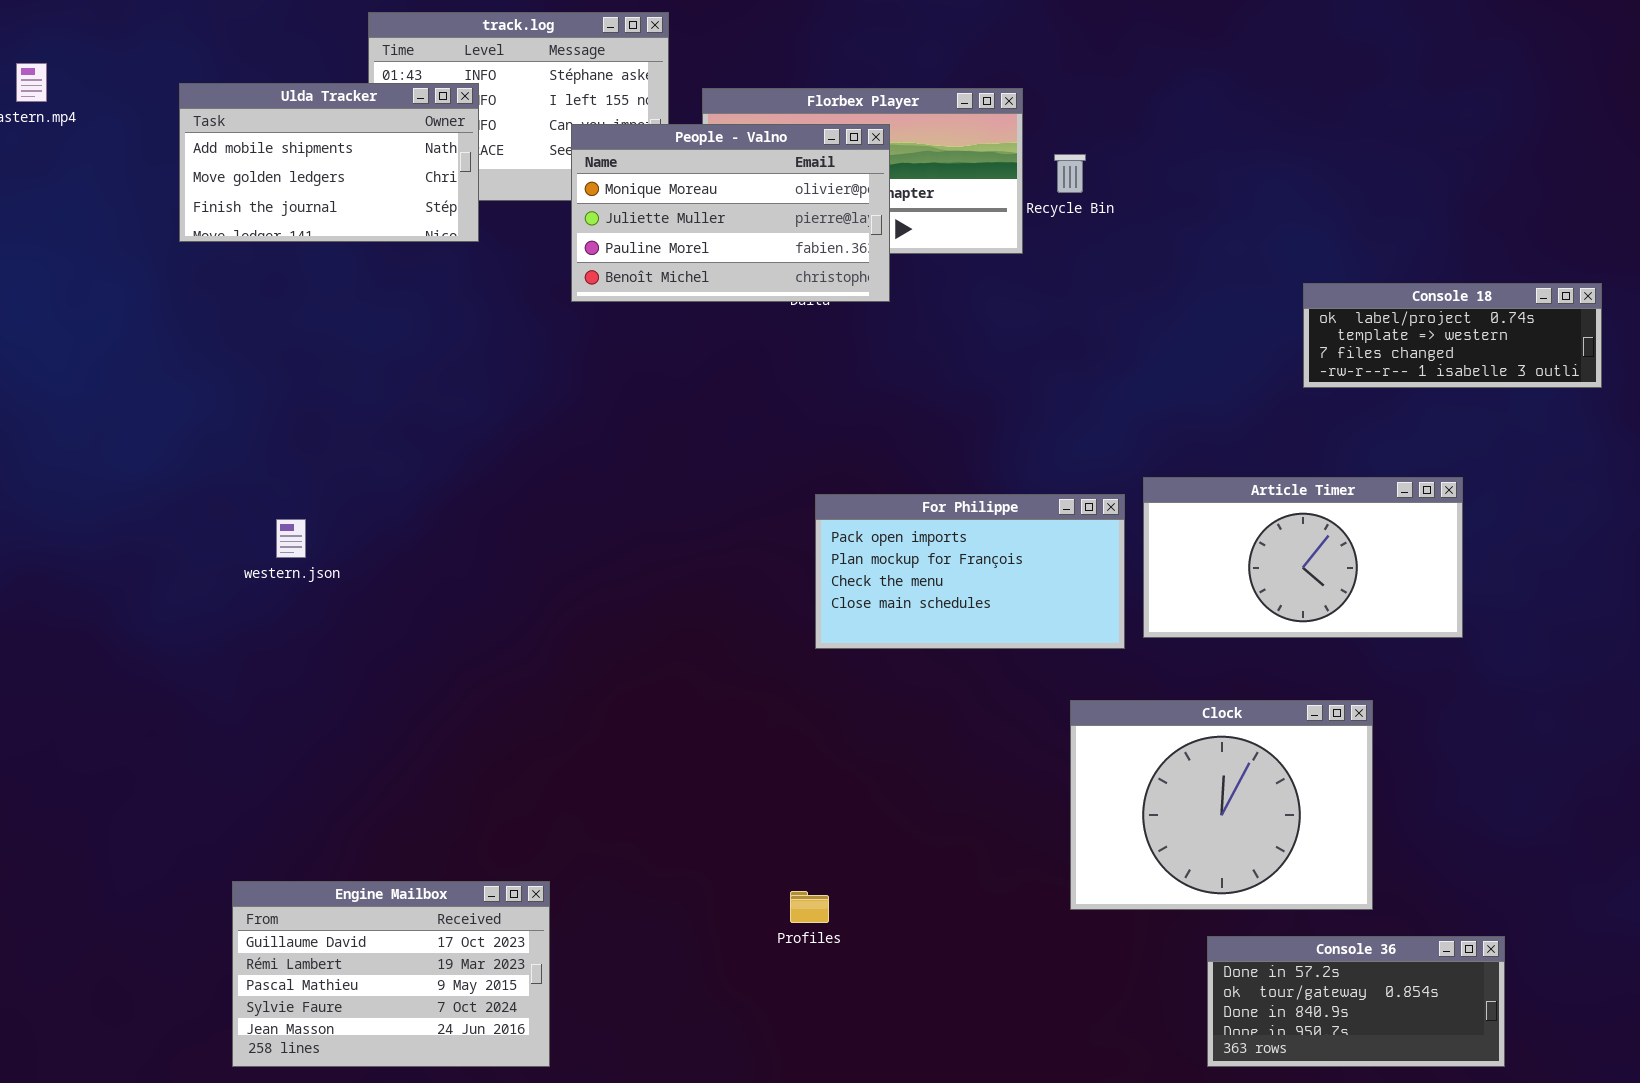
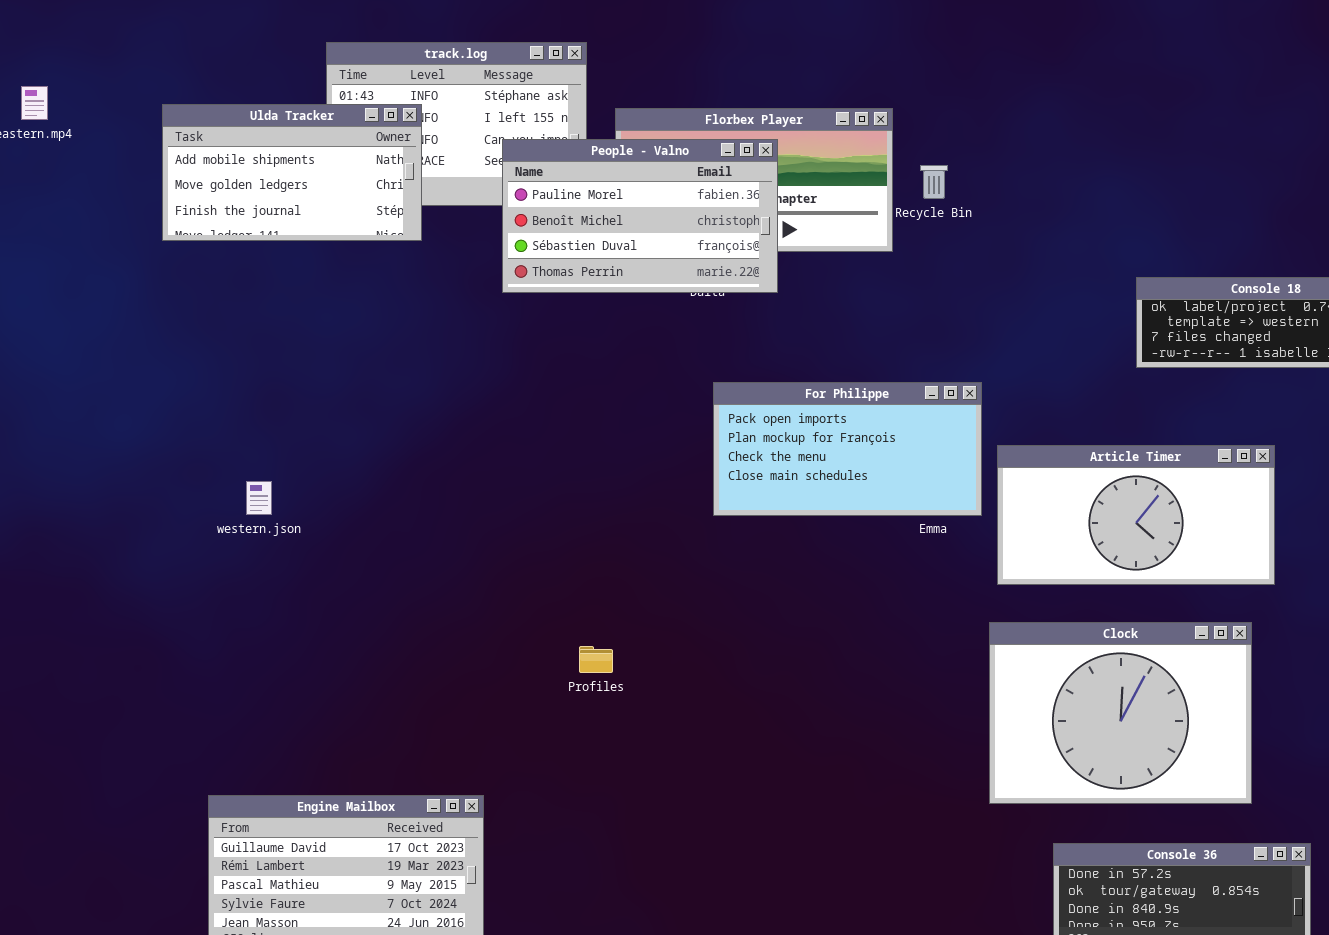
People - Valno: [571,124,890,302] -> [502,139,778,293], scrolled down 2 rows
For Philippe: [815,494,1125,649] -> [713,382,982,516], moved
Clock: [1070,700,1373,910] -> [989,622,1252,804], moved
Profiles: [790,891,829,923] -> [579,646,613,673], moved

